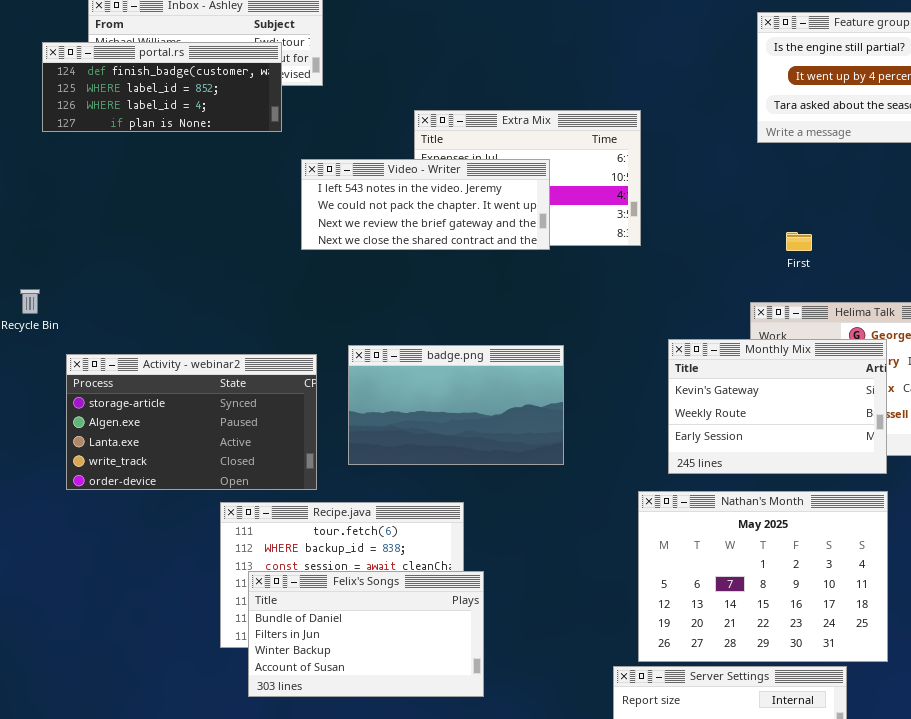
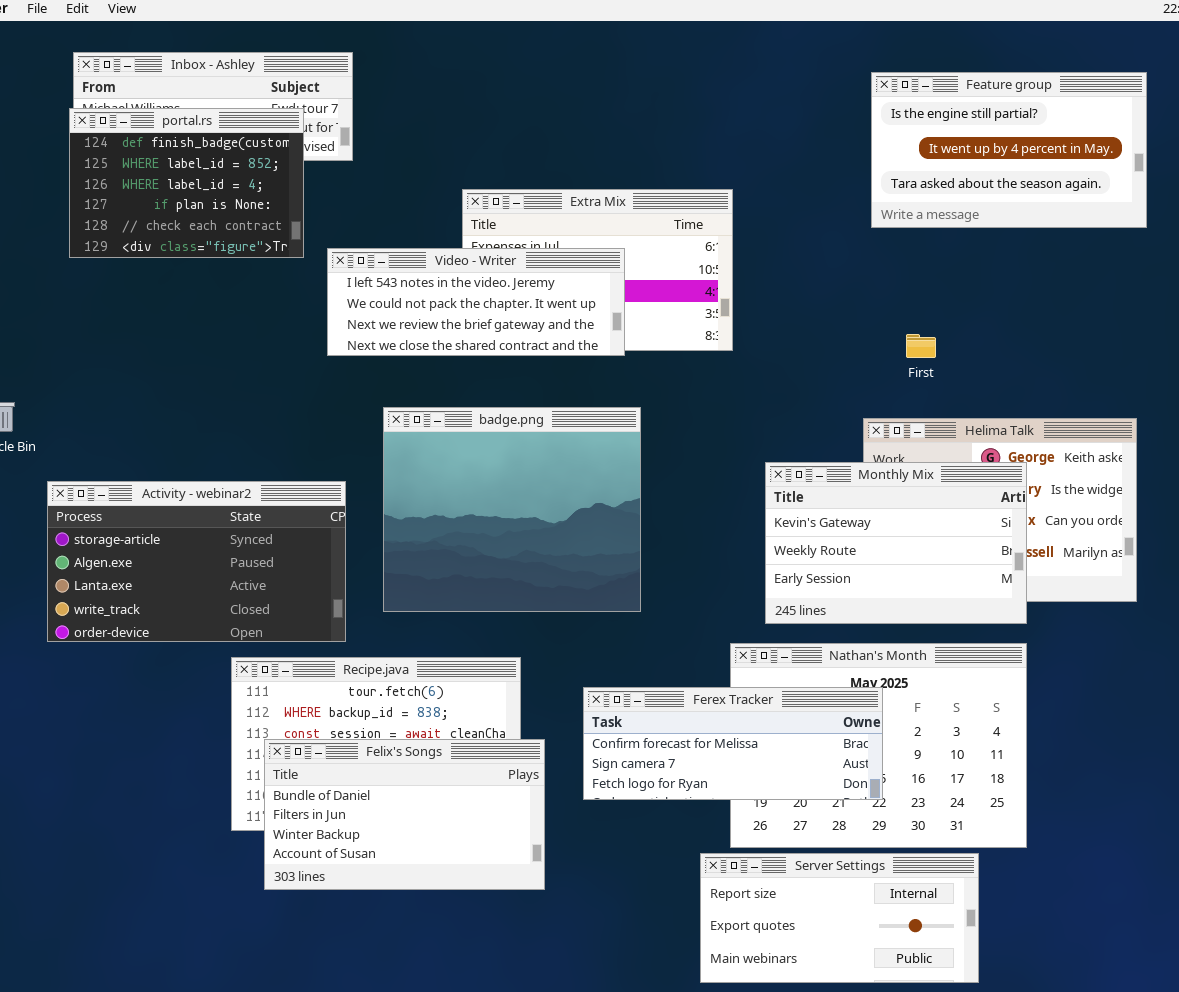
portal.rs: [42,42,282,132] -> [69,108,304,258], resized
badge.png: [348,345,564,465] -> [383,407,641,612], resized
Ferex Tracker: none -> [583,687,883,800], opened

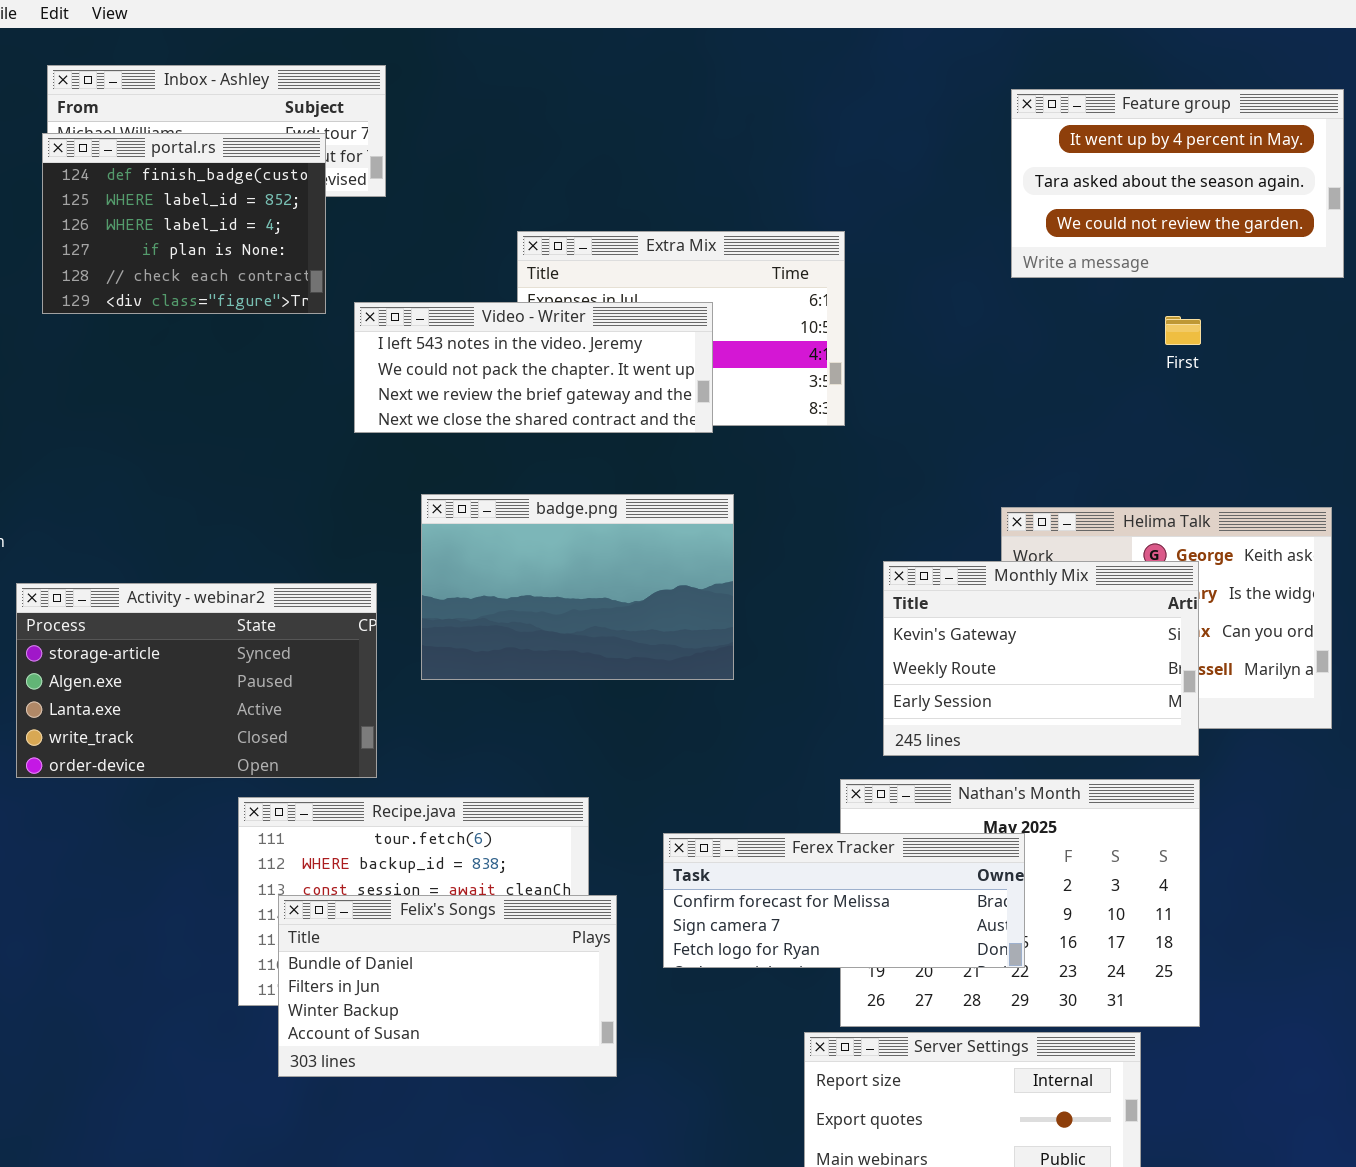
Feature group: [871,72,1147,228] -> [1011,89,1344,278], scrolled down 1 row
First: [906,334,936,358] -> [1165,316,1201,345], moved
badge.png: [383,407,641,612] -> [421,494,734,680], resized

